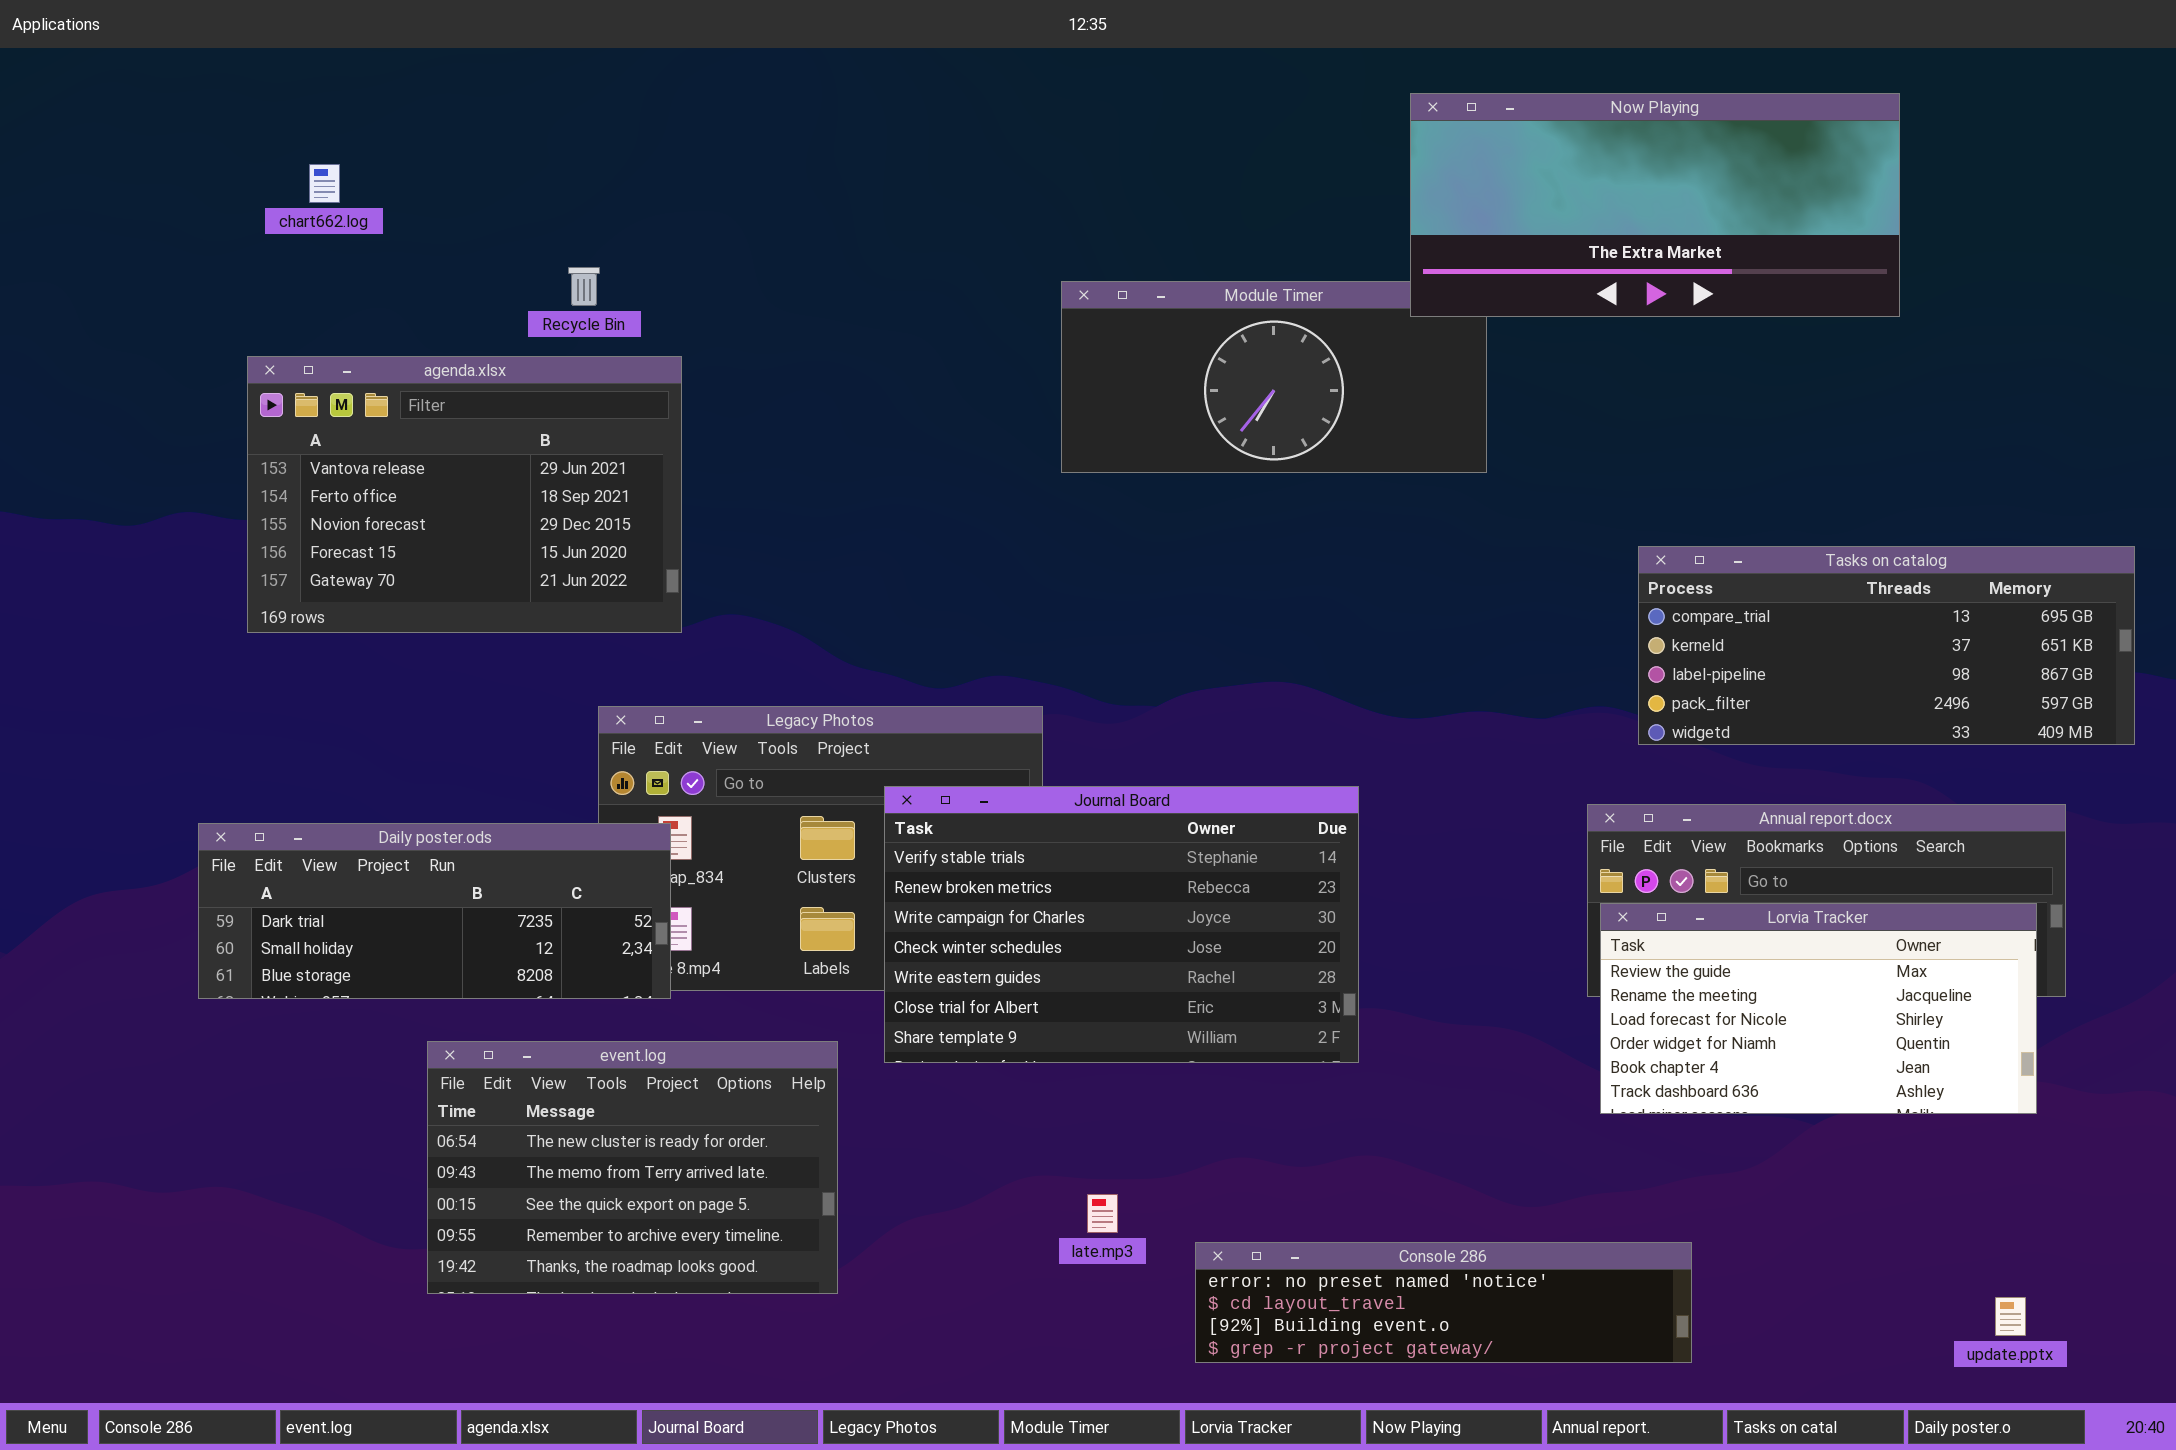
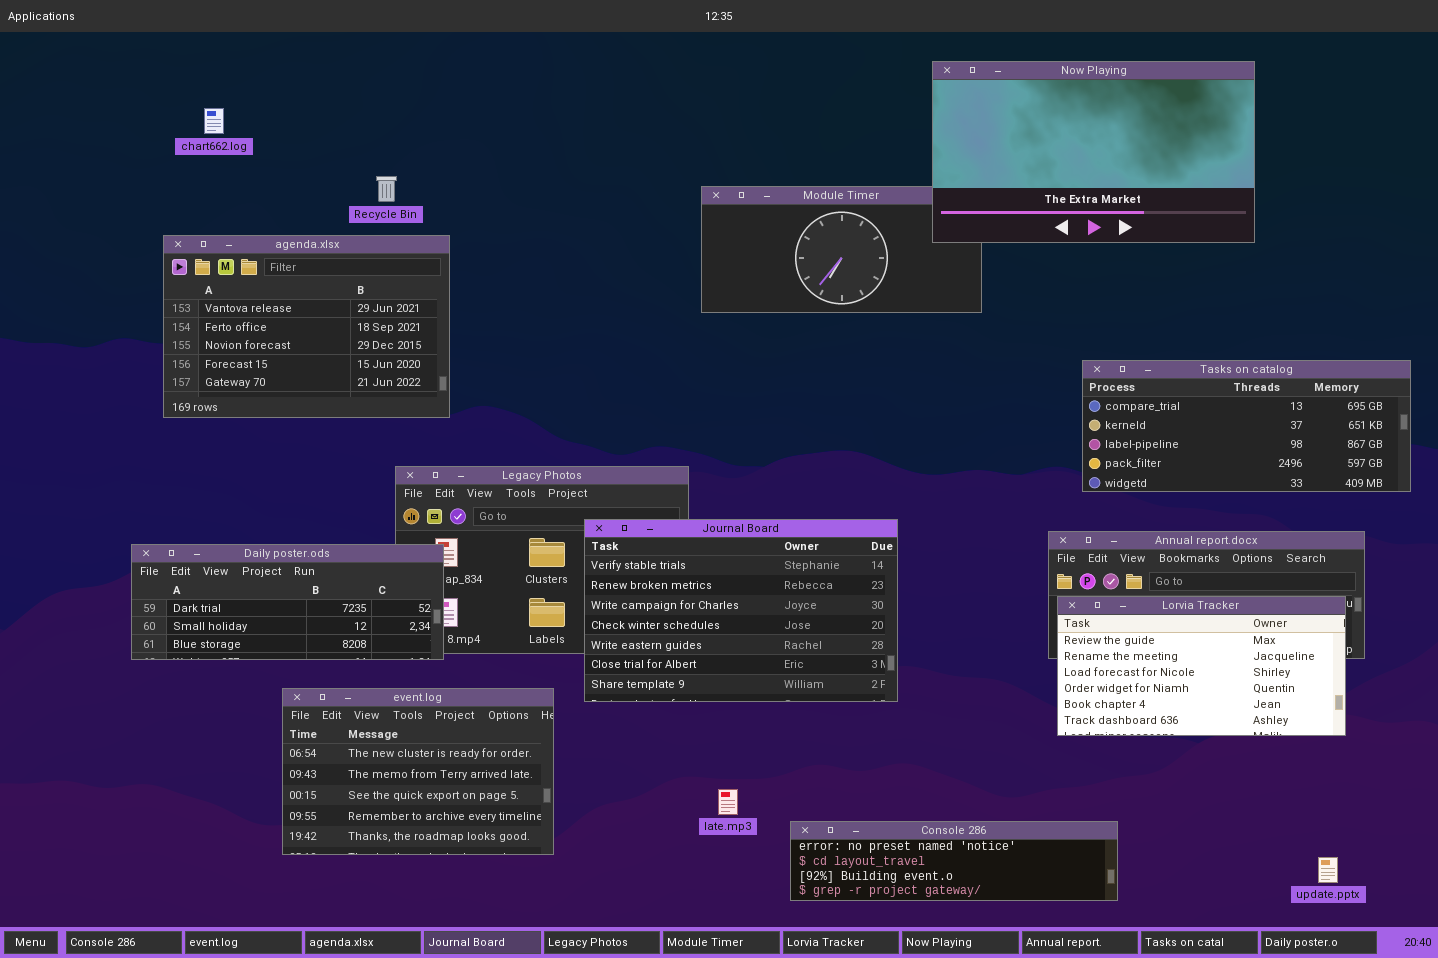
Now Playing: [1410,93,1900,317] -> [932,61,1255,243], resized

